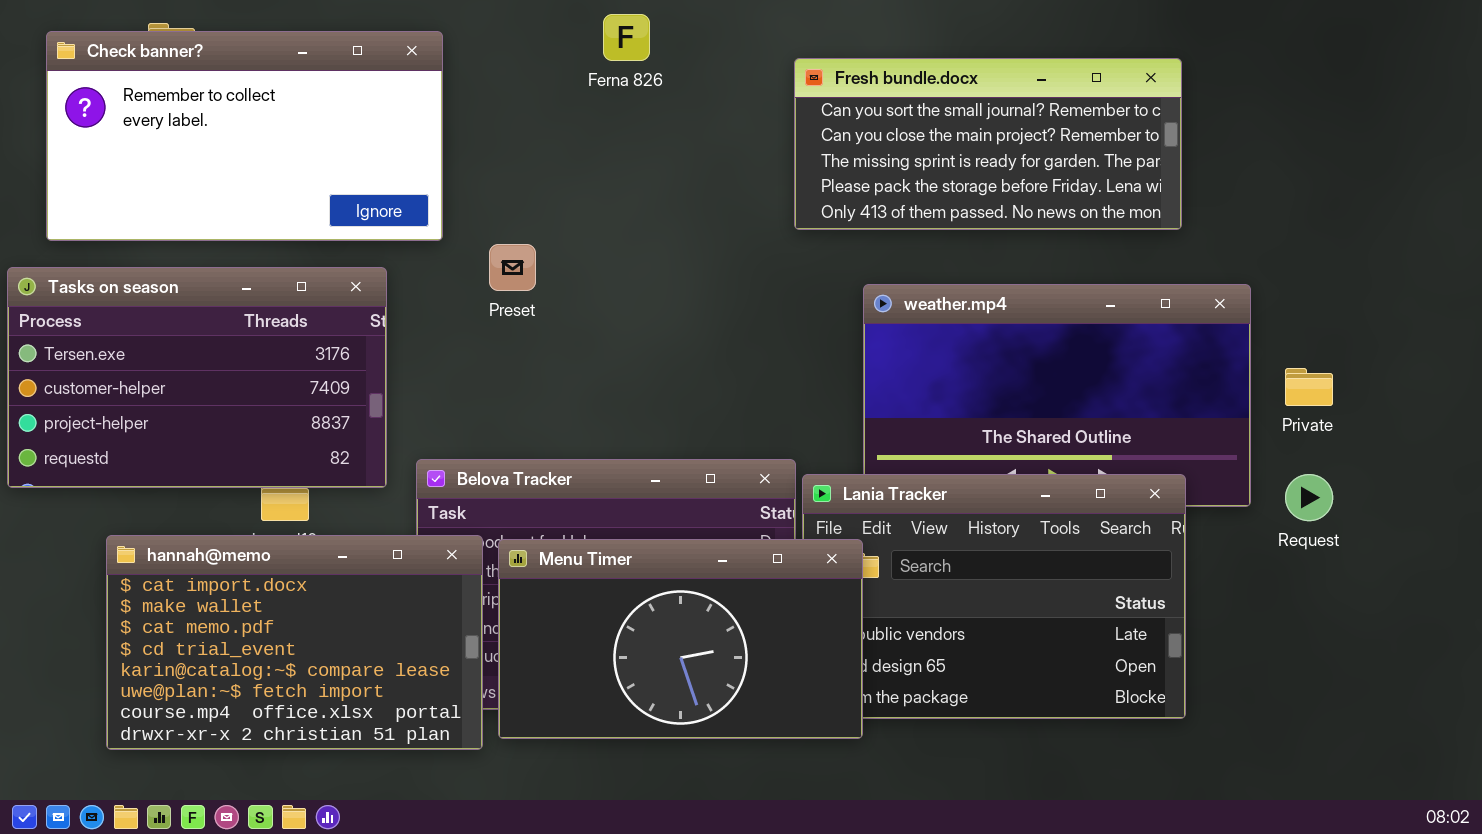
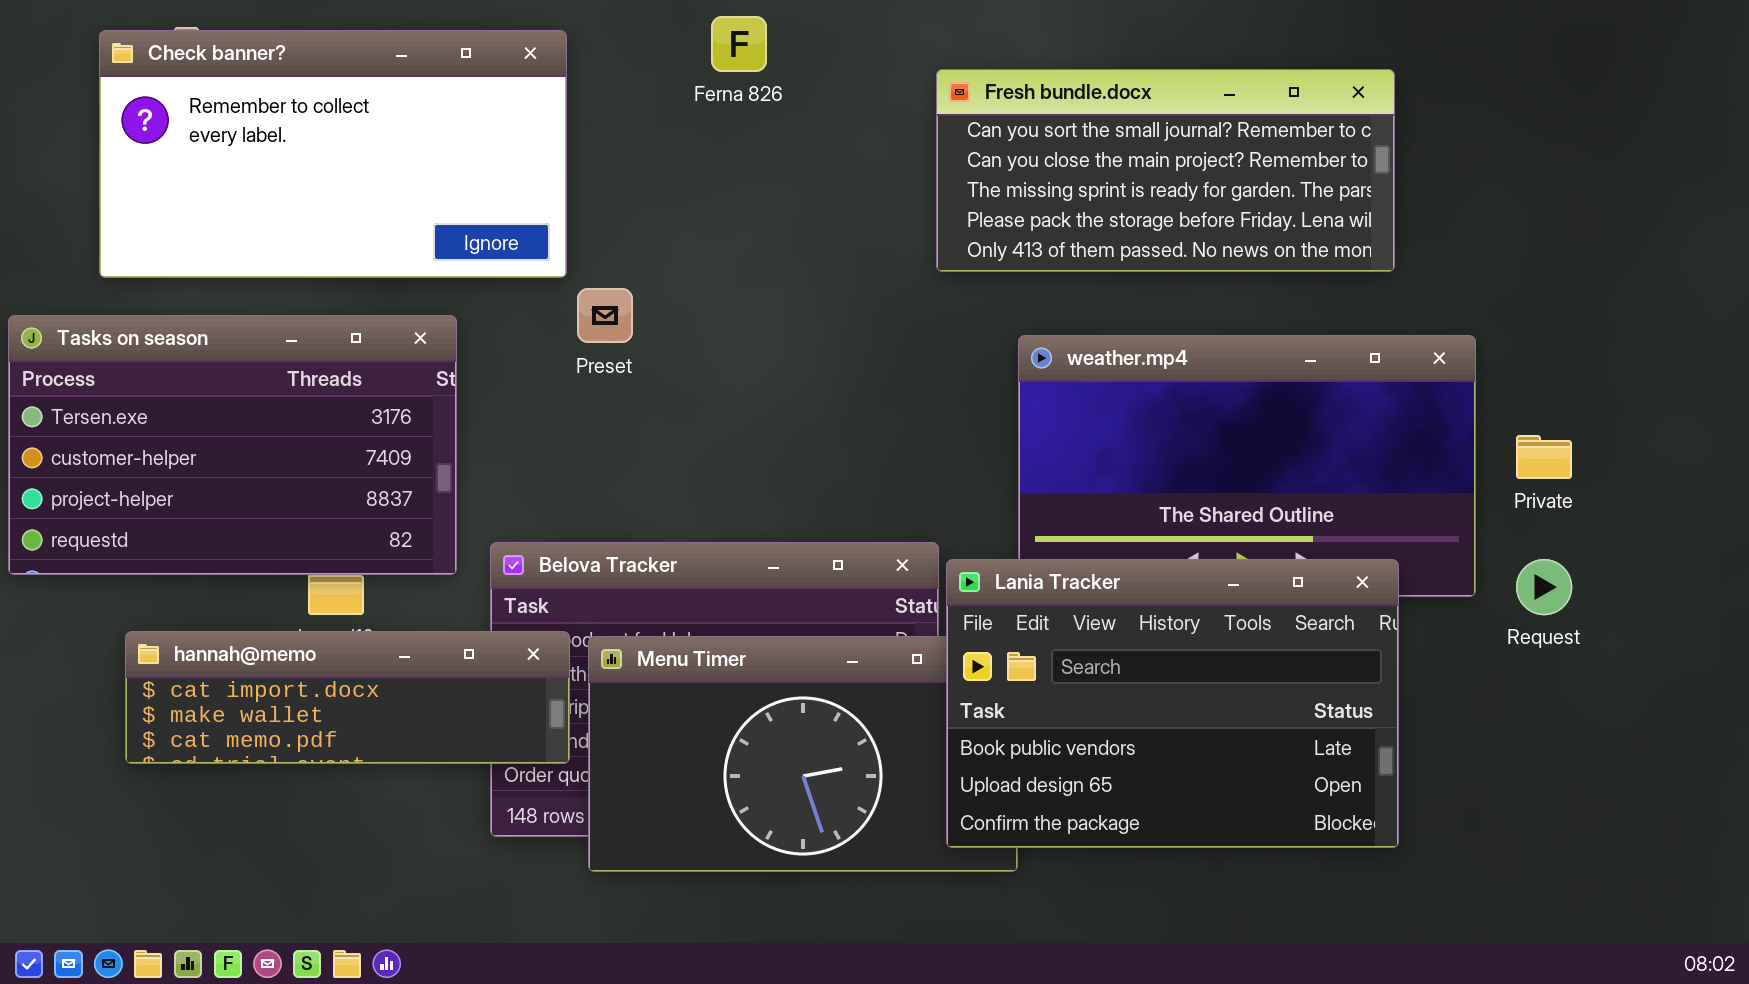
Check banner?: [46,31,443,241] -> [99,30,567,278], moved
Lania Tracker: [802,474,1186,719] -> [946,559,1399,848], raised
hannah@memo: [106,535,483,750] -> [125,631,570,764], resized

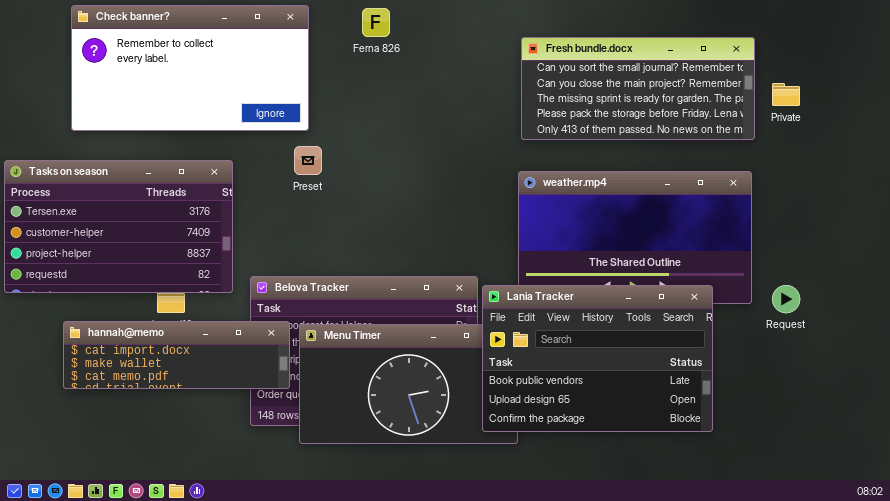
Check banner?: [99,30,567,278] -> [71,5,309,131], moved
Fresh bundle.docx: [936,69,1395,272] -> [521,37,755,140], moved
Private: [1516,435,1572,479] -> [772,83,800,106], moved

